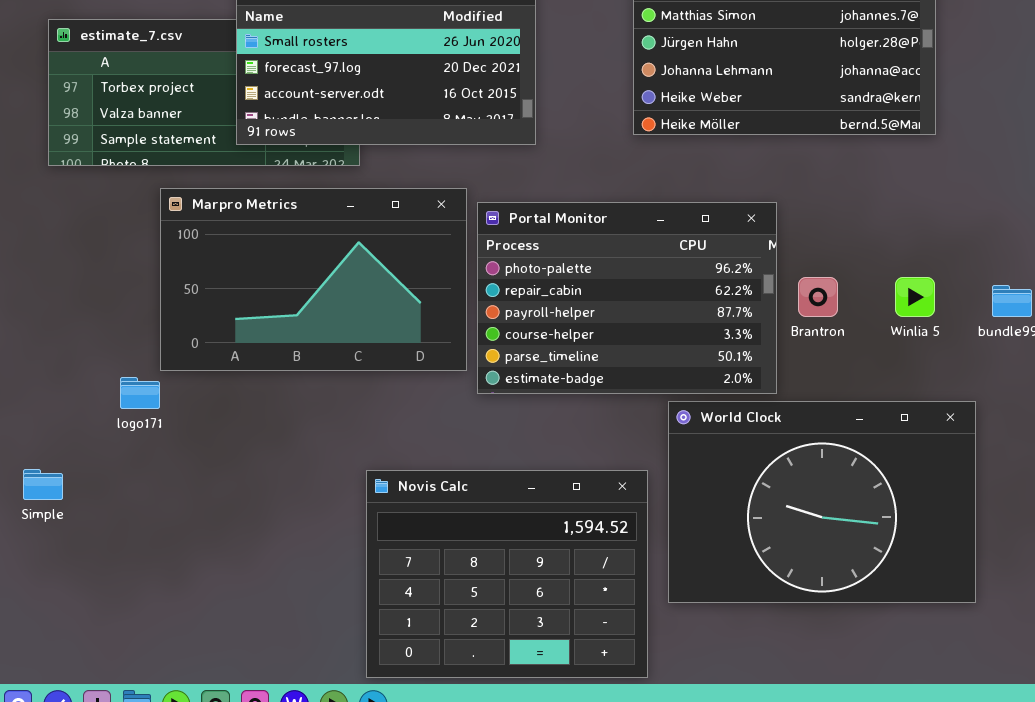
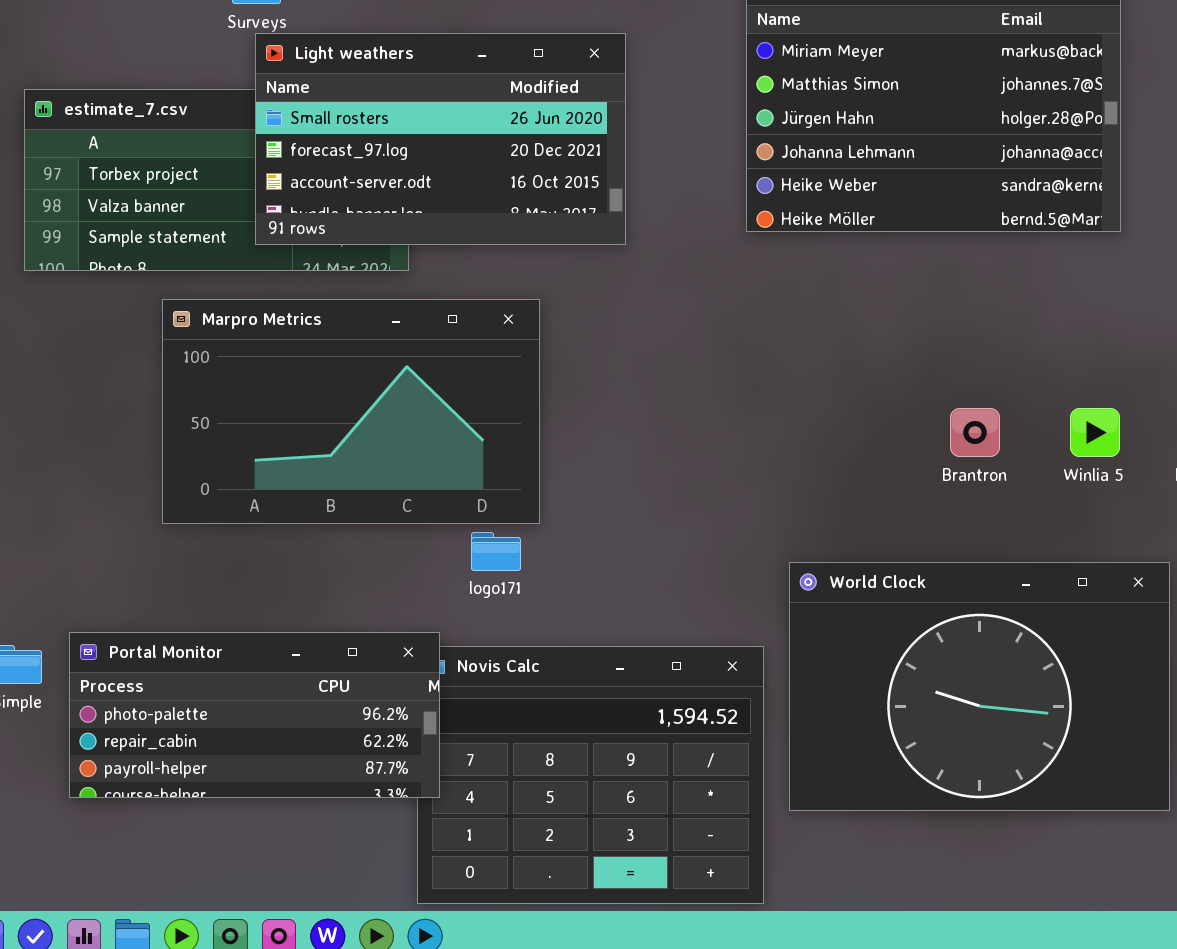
Portal Monitor: [477,202,777,394] -> [69,632,440,798], moved, resized
logo171: [120,377,160,409] -> [471,532,521,571], moved

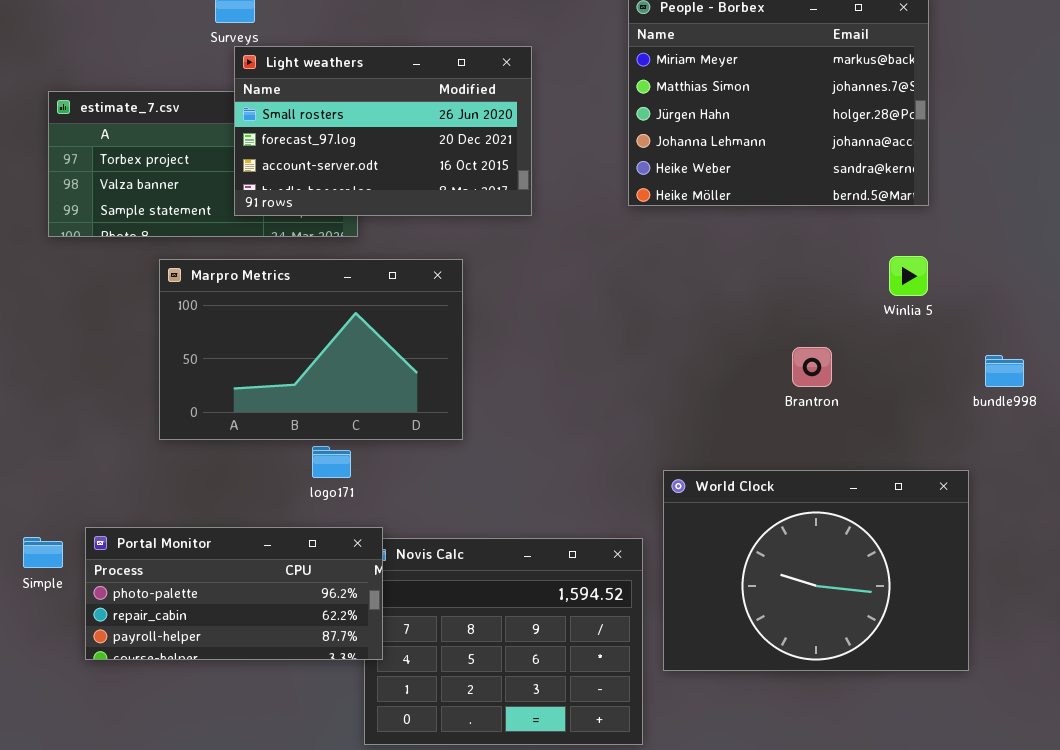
Winlia 5: [1070,408,1120,457] -> [889,256,928,296], moved
logo171: [471,532,521,571] -> [312,446,351,478], moved

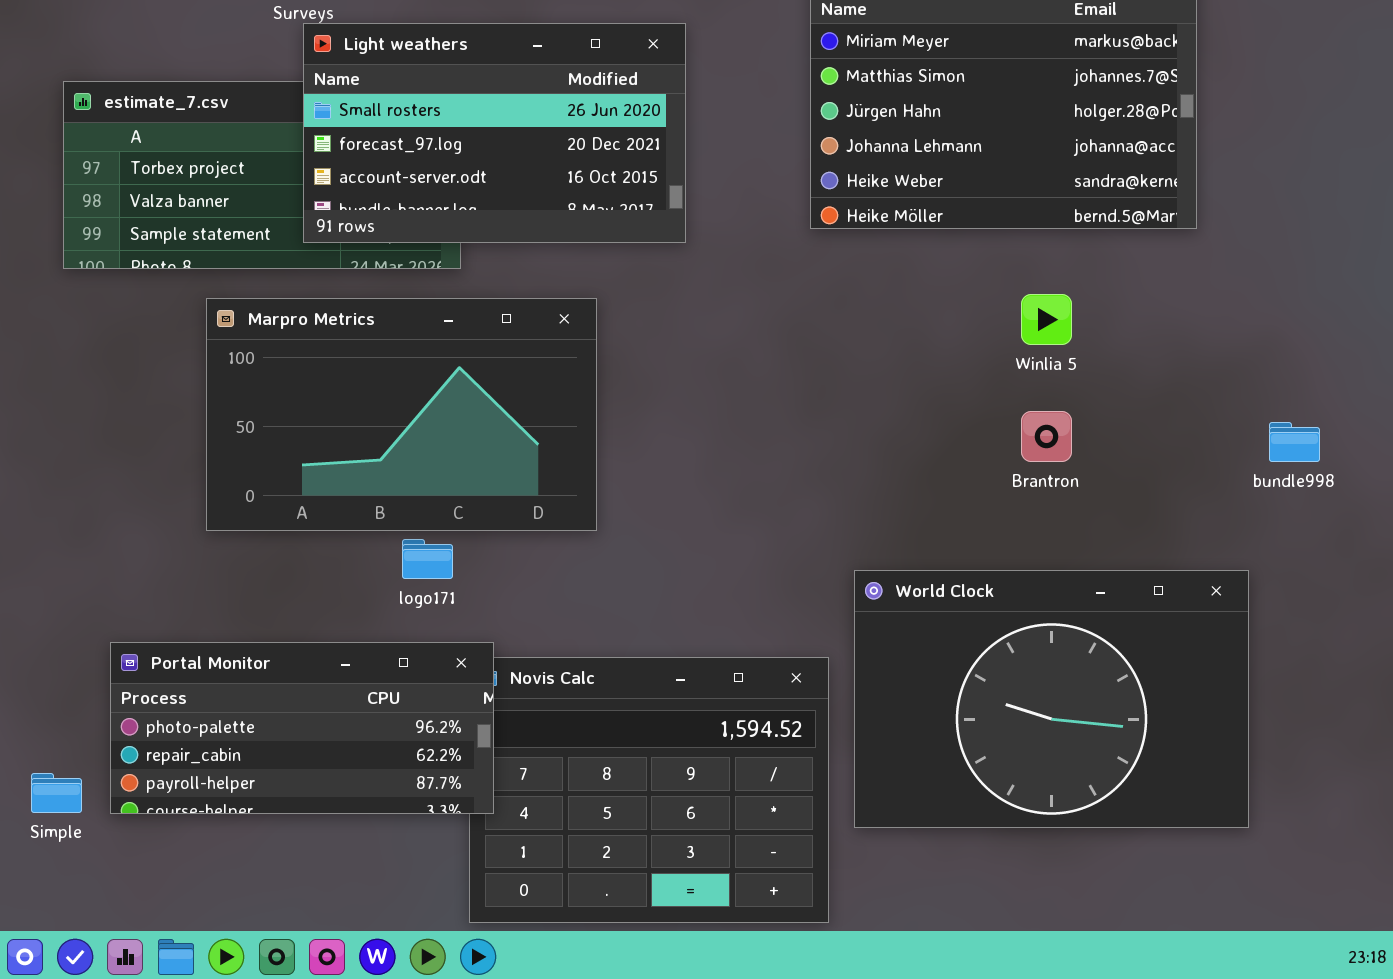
Winlia 5: [889,256,928,296] -> [1021,294,1072,345], moved
Simple: [23,537,63,568] -> [31,773,82,813], moved

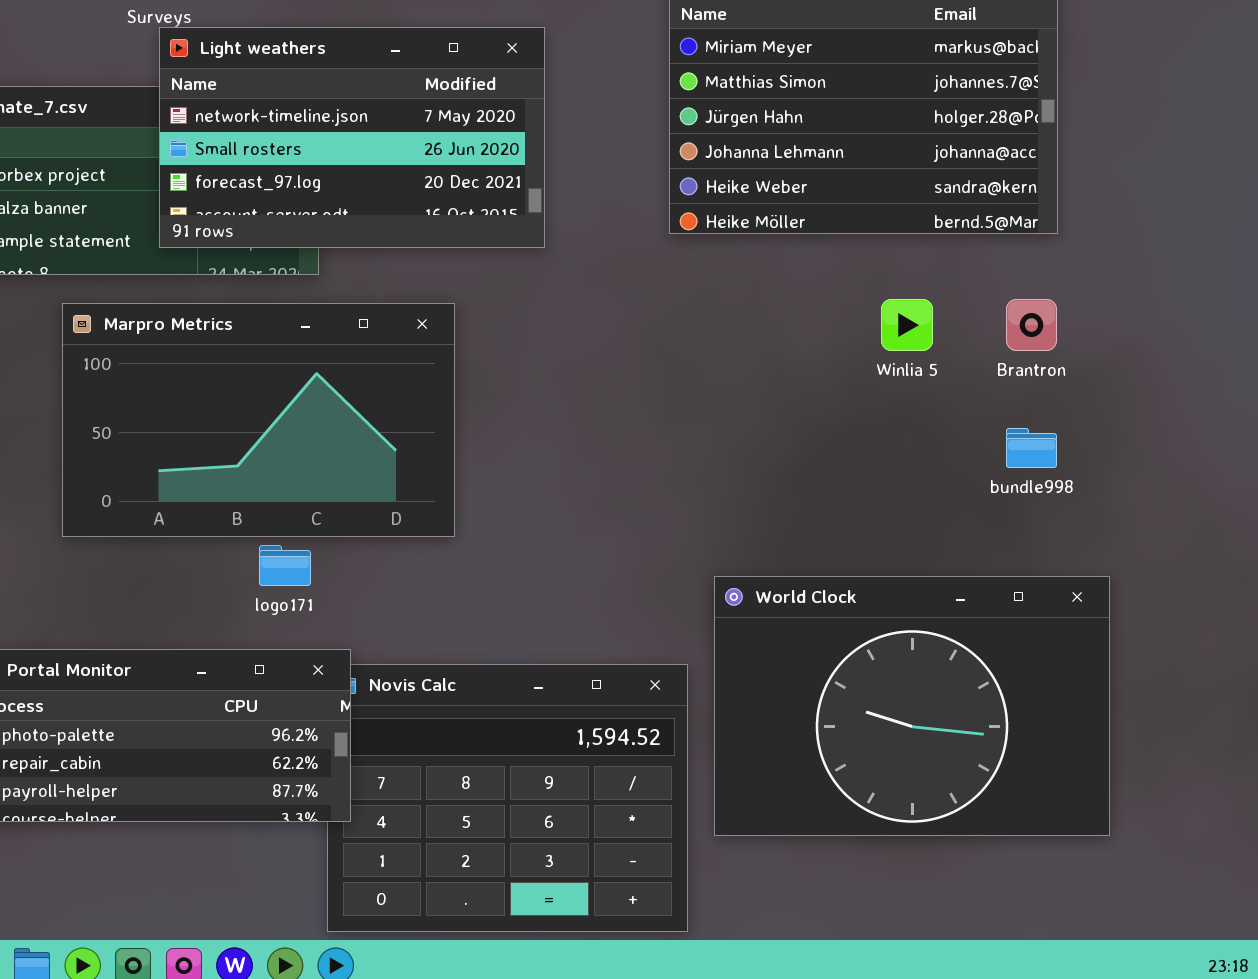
Light weathers: [303,23,686,243] -> [159,27,545,248], scrolled up 1 row
Brantron: [1021,411,1072,462] -> [1006,299,1057,351], moved
bundle998: [1269,422,1320,462] -> [1006,428,1057,468], moved

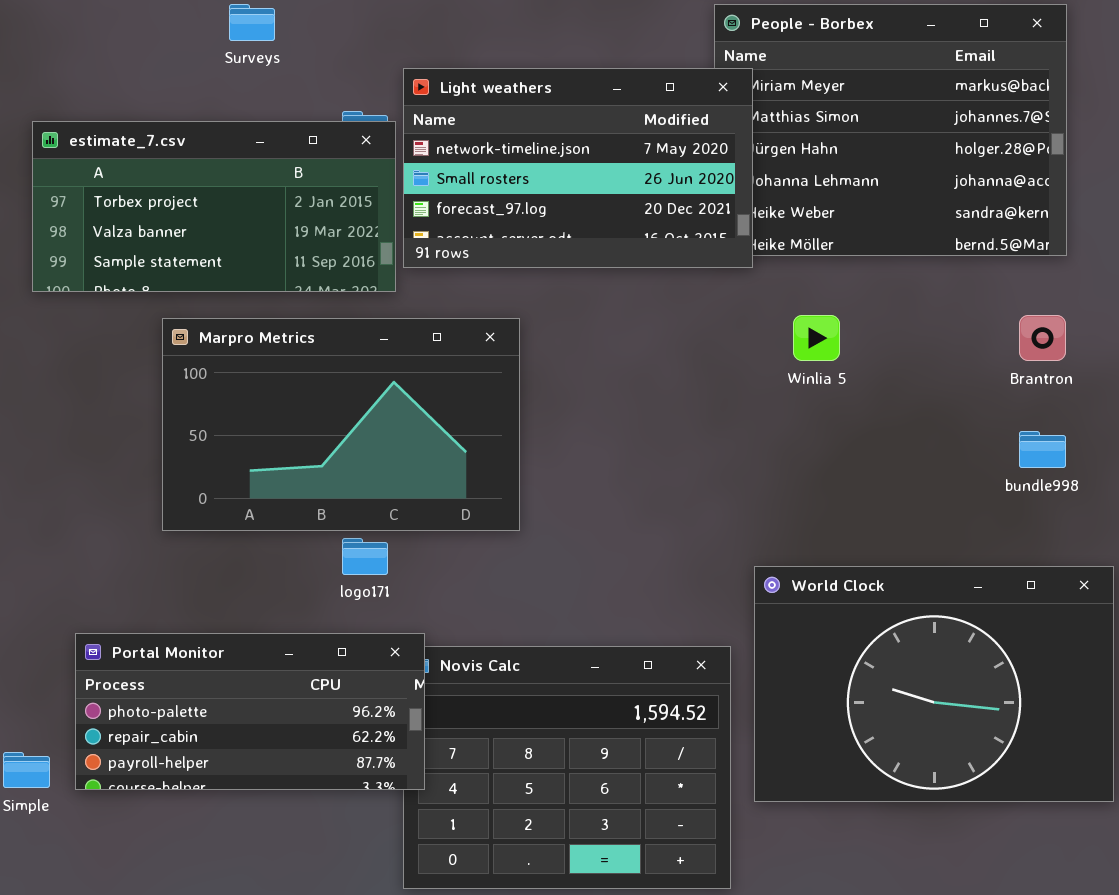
Light weathers: [159,27,545,248] -> [403,68,753,268], moved
Winlia 5: [881,299,933,351] -> [793,315,840,361], moved

